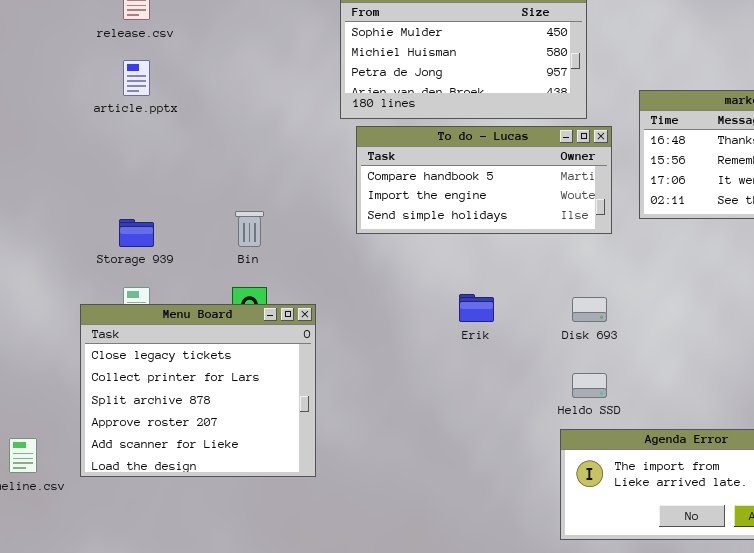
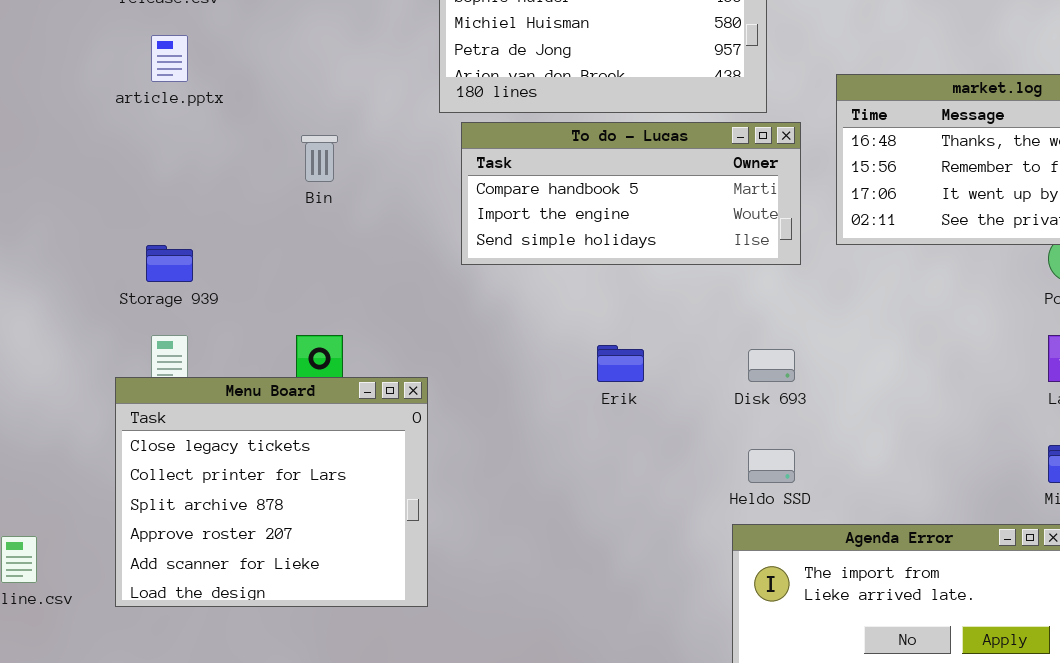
Bin: [235,211,264,247] -> [301,135,338,182], moved
Menu Board: [80,304,316,477] -> [115,377,428,607], moved

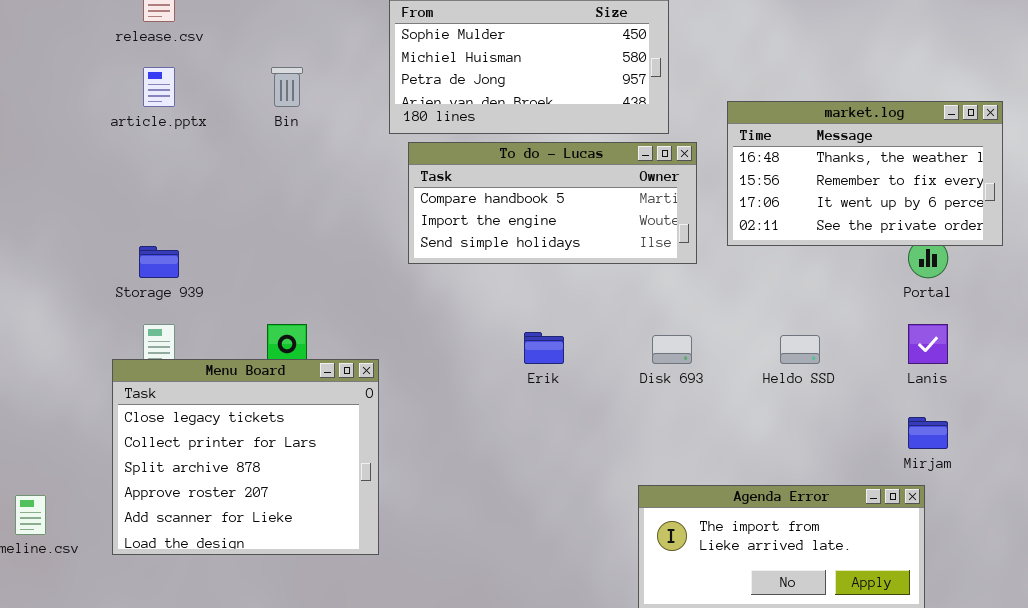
Bin: [301,135,338,182] -> [271,67,303,107], moved
Heldo SSD: [748,449,795,483] -> [780,335,820,364], moved

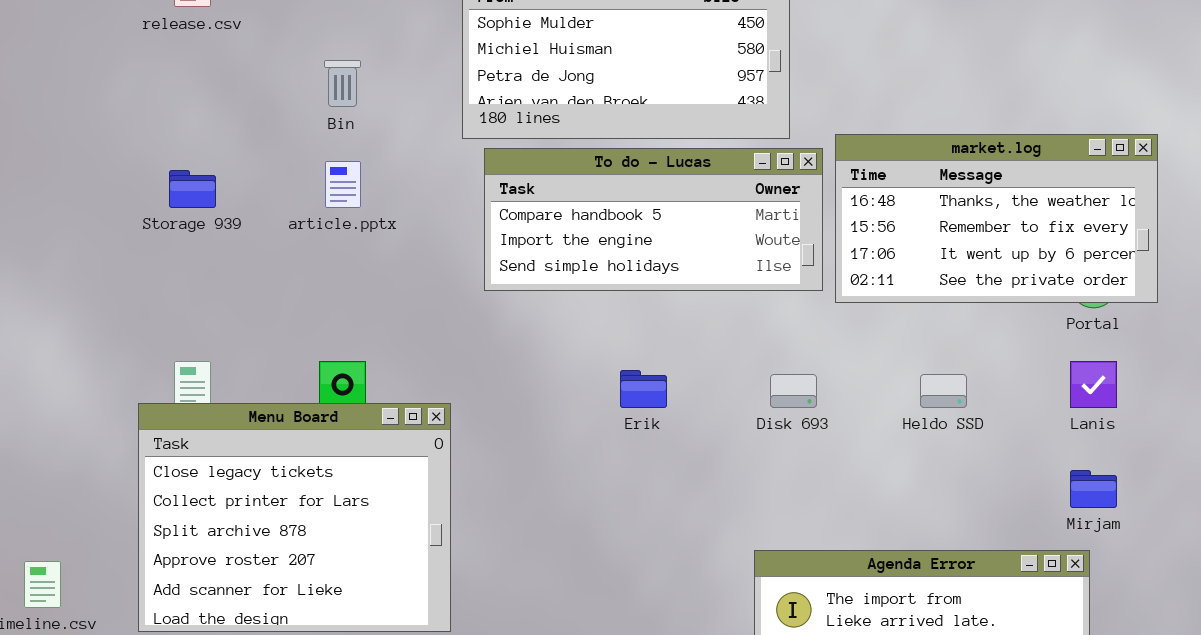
article.pptx: [143,67,175,107] -> [325,161,361,208], moved
market.log: [727,101,1003,246] -> [835,134,1158,303], moved
Storage 939: [139,246,179,278] -> [169,170,216,208], moved

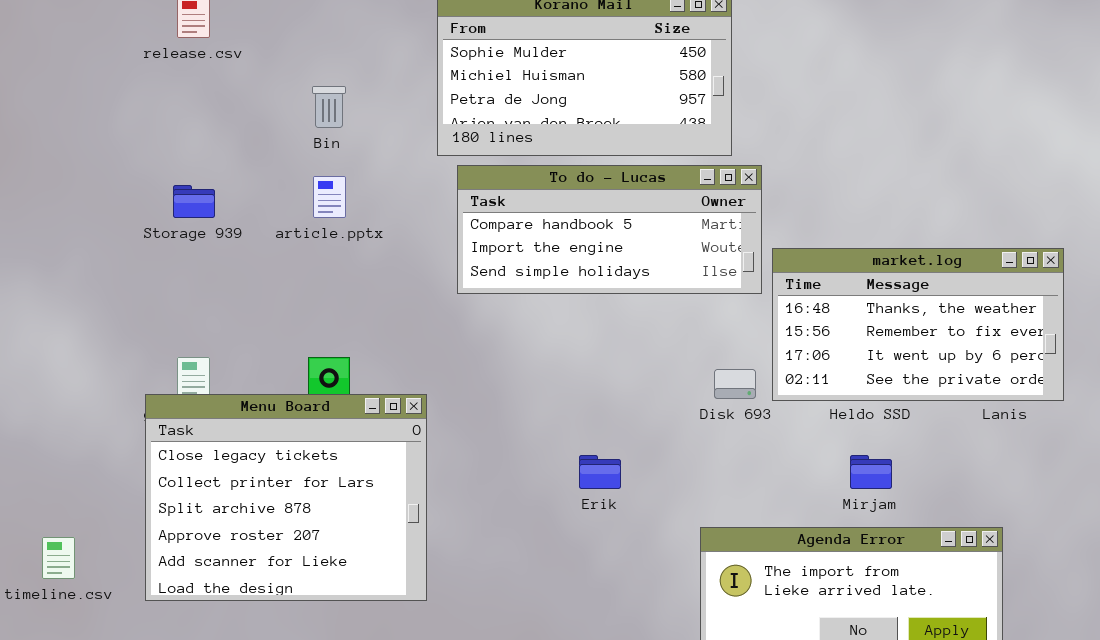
market.log: [835,134,1158,303] -> [772,248,1064,401], moved
Erik: [620,370,667,408] -> [579,455,621,489], moved
Mirjam: [1070,470,1117,508] -> [850,455,892,489], moved

